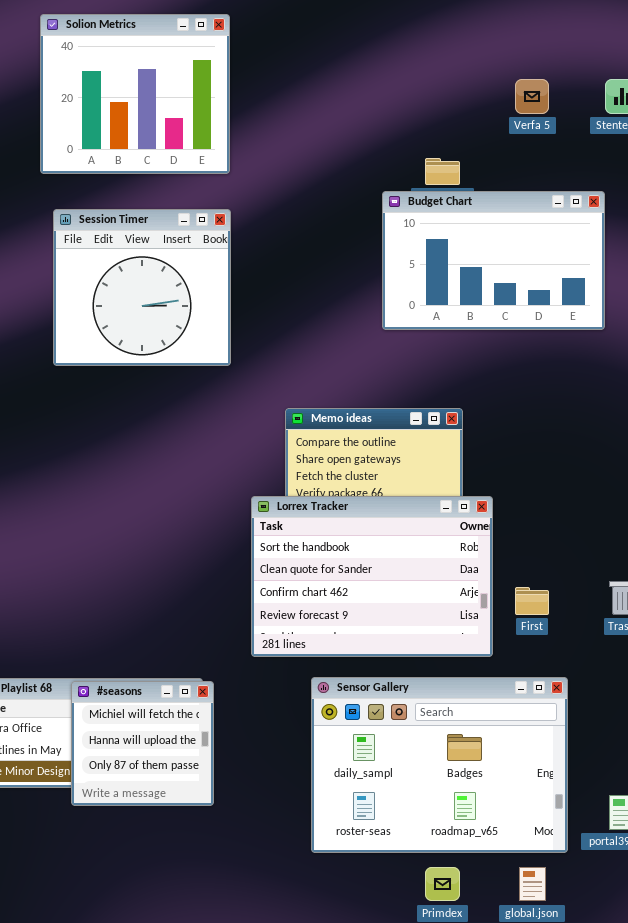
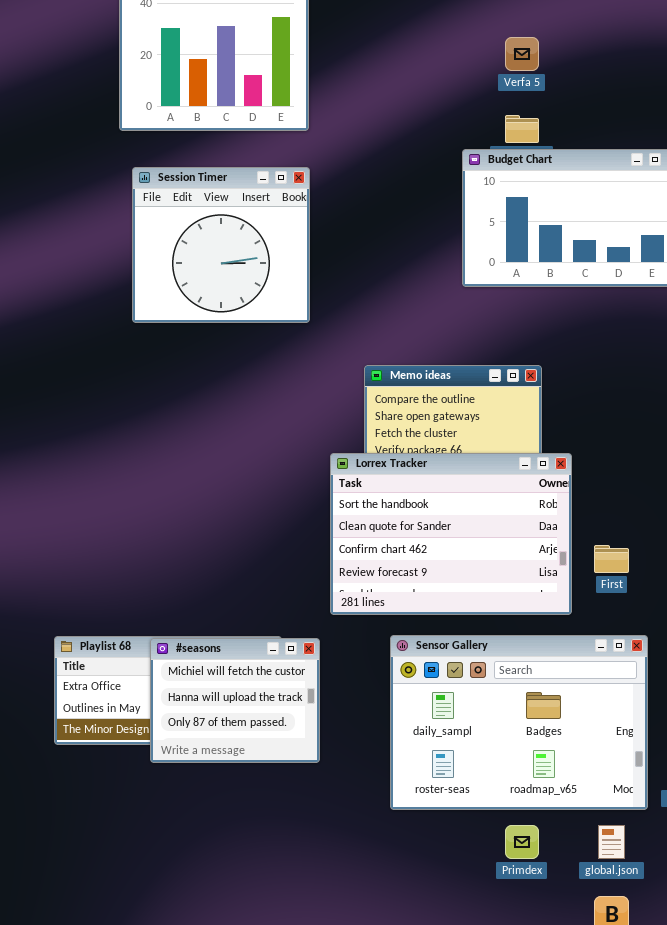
Verfa 5: [515,79,549,114] -> [505,37,539,71], moved
#seasons: [71,681,214,806] -> [150,638,320,763], resized

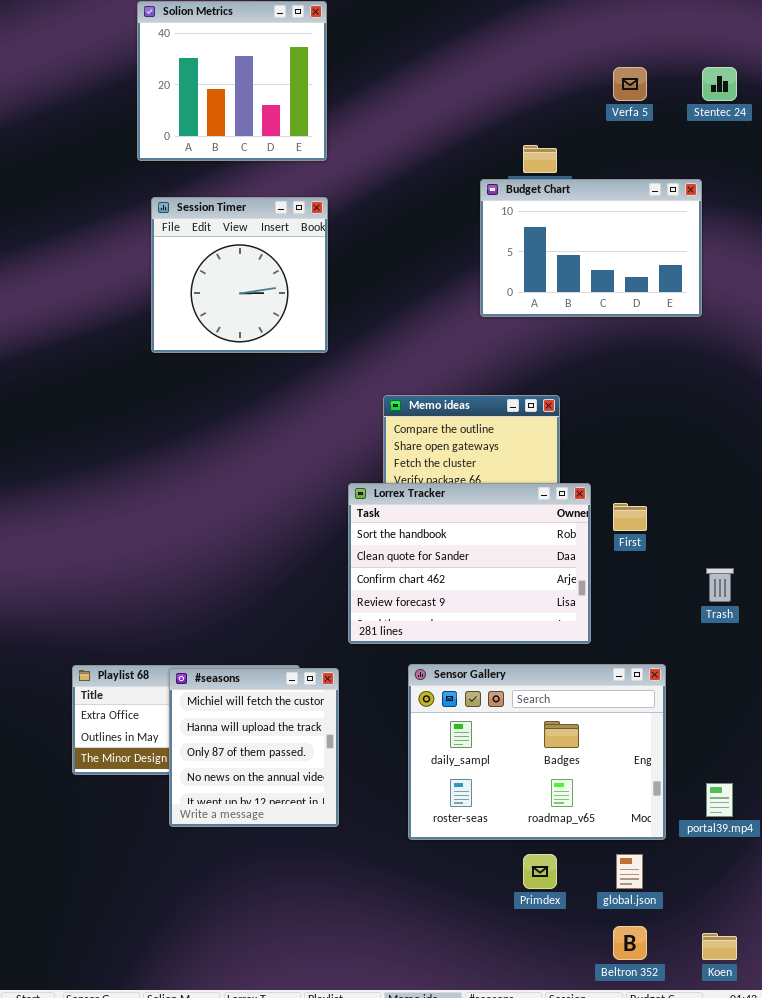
Verfa 5: [505,37,539,71] -> [613,67,647,101], moved
First: [594,545,629,573] -> [613,503,647,531], moved
#seasons: [150,638,320,763] -> [169,668,339,827], resized

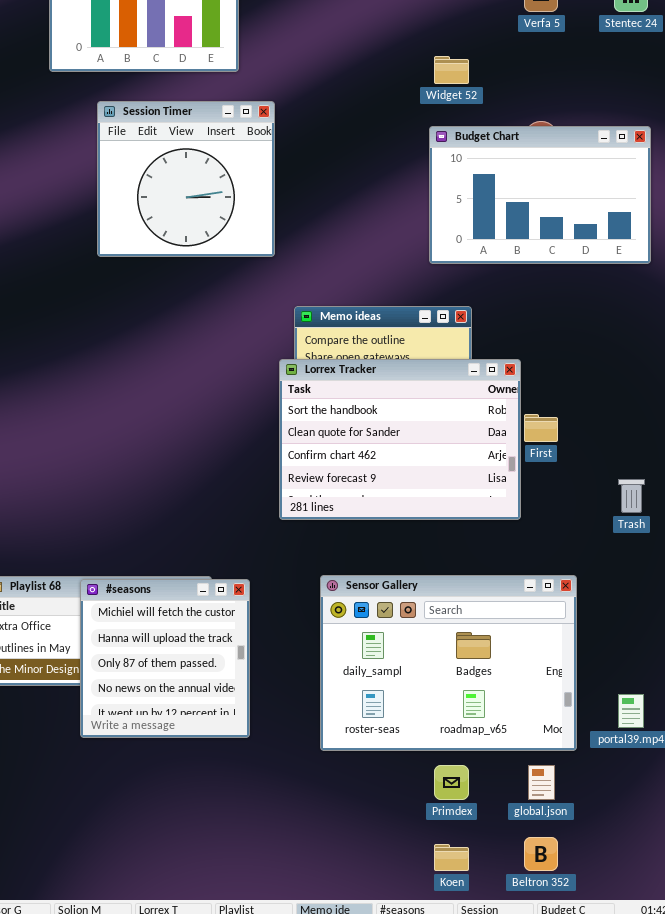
Budget Chart: [480,179,702,317] -> [429,126,651,264], moved
Session Timer: [151,197,328,353] -> [97,101,275,257], moved
Lorrex Tracker: [348,483,591,644] -> [279,359,521,520], moved
Koen: [702,933,737,960] -> [434,844,469,871], moved

